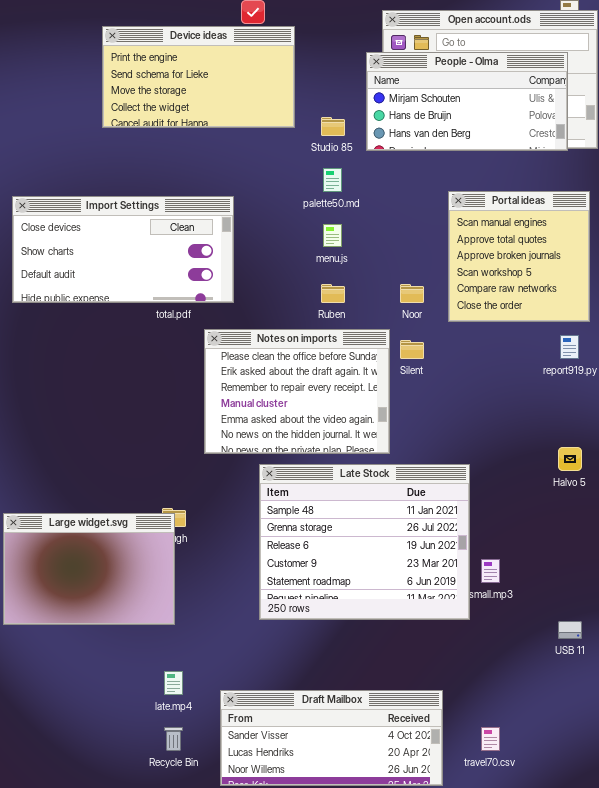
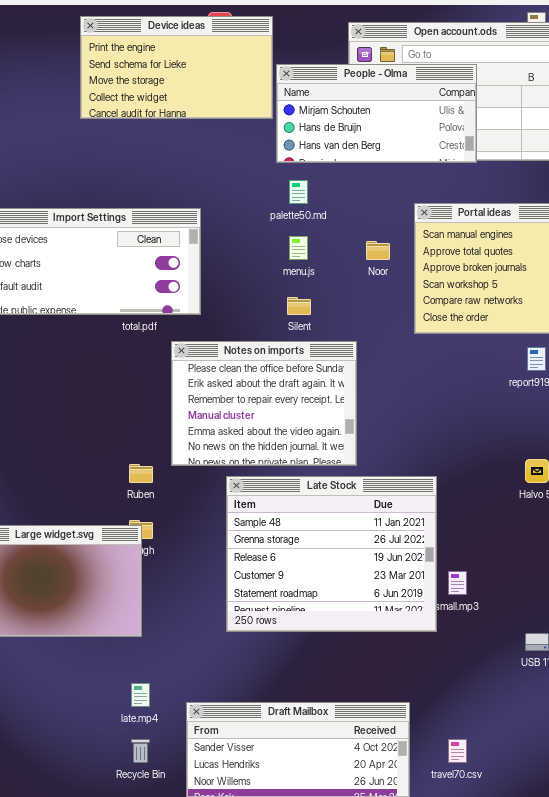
Device ideas: [102,26,295,128] -> [80,16,273,119], moved
People - Olma: [366,52,568,151] -> [276,64,477,163], moved
Ruben: [321,284,345,303] -> [129,464,153,483], moved
Noor: [400,284,424,303] -> [366,241,390,260], moved
Silent: [400,340,424,359] -> [287,297,311,315], moved

